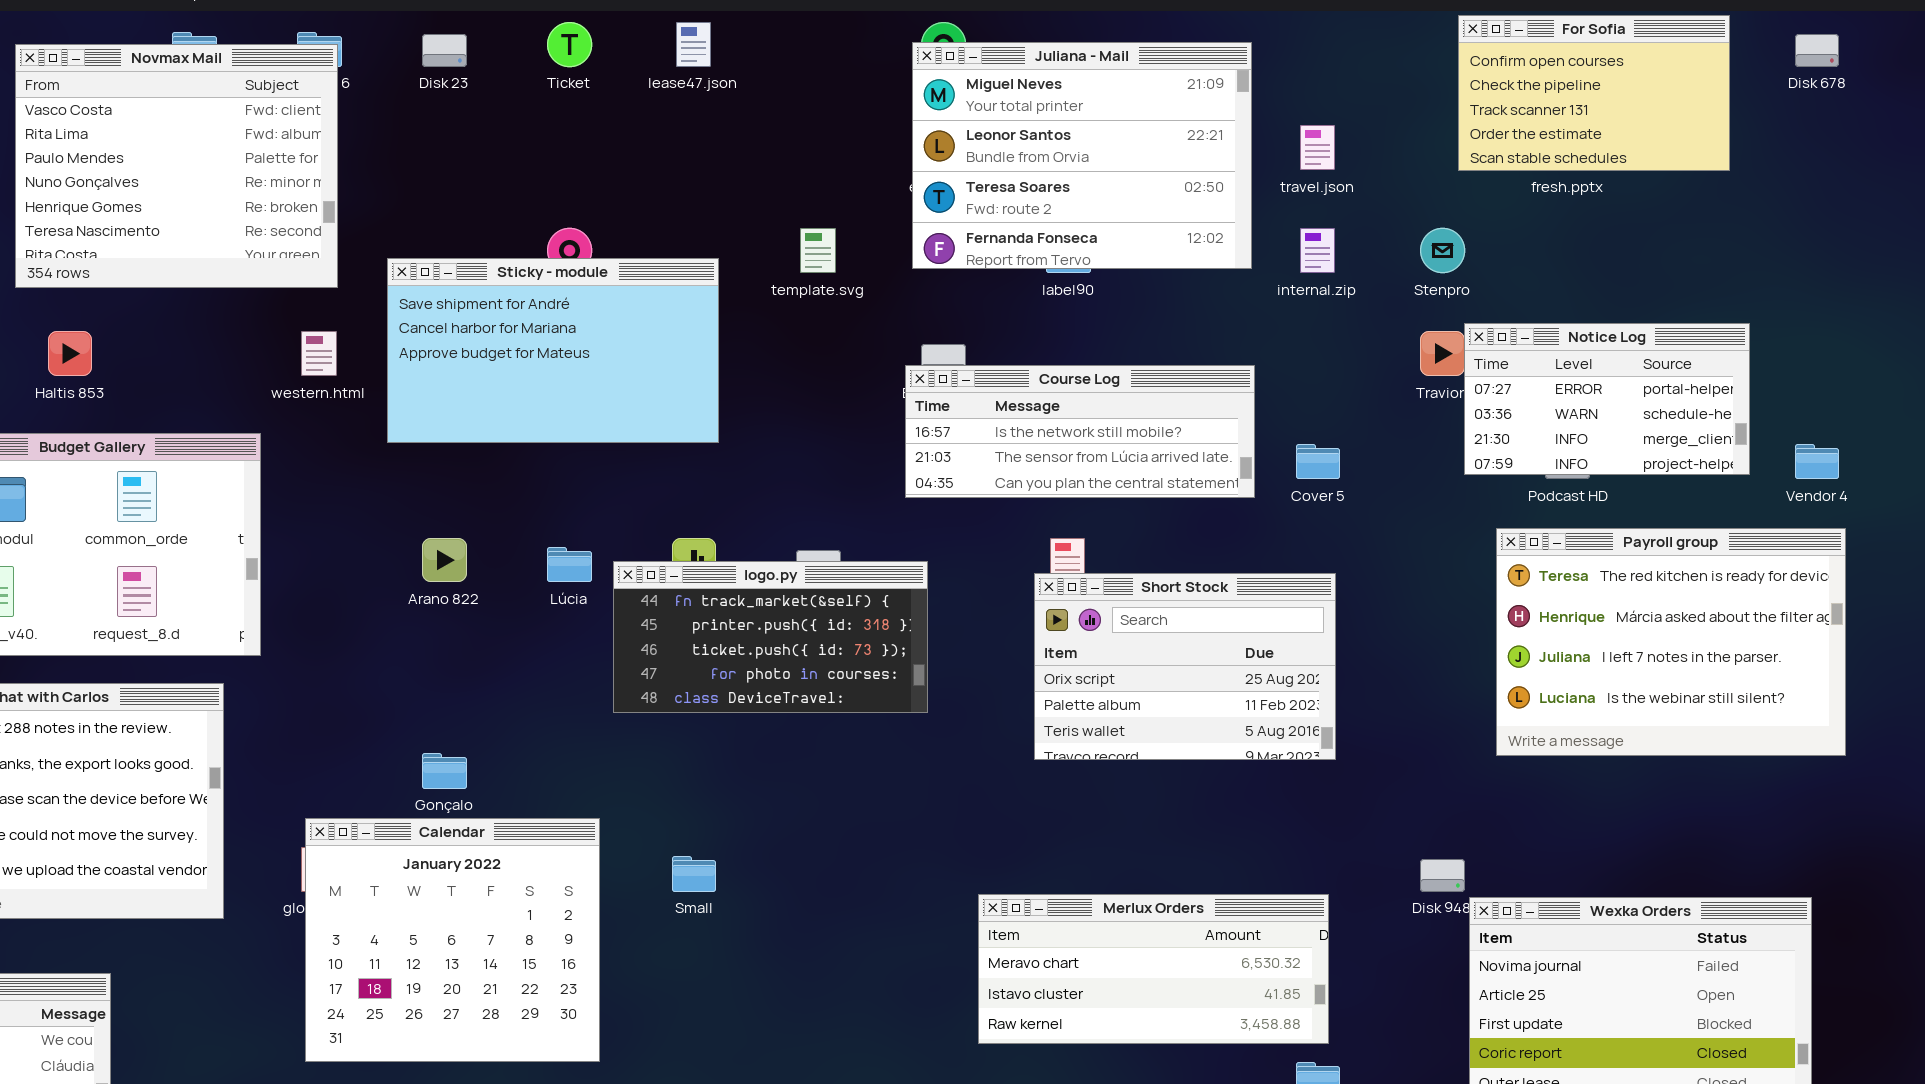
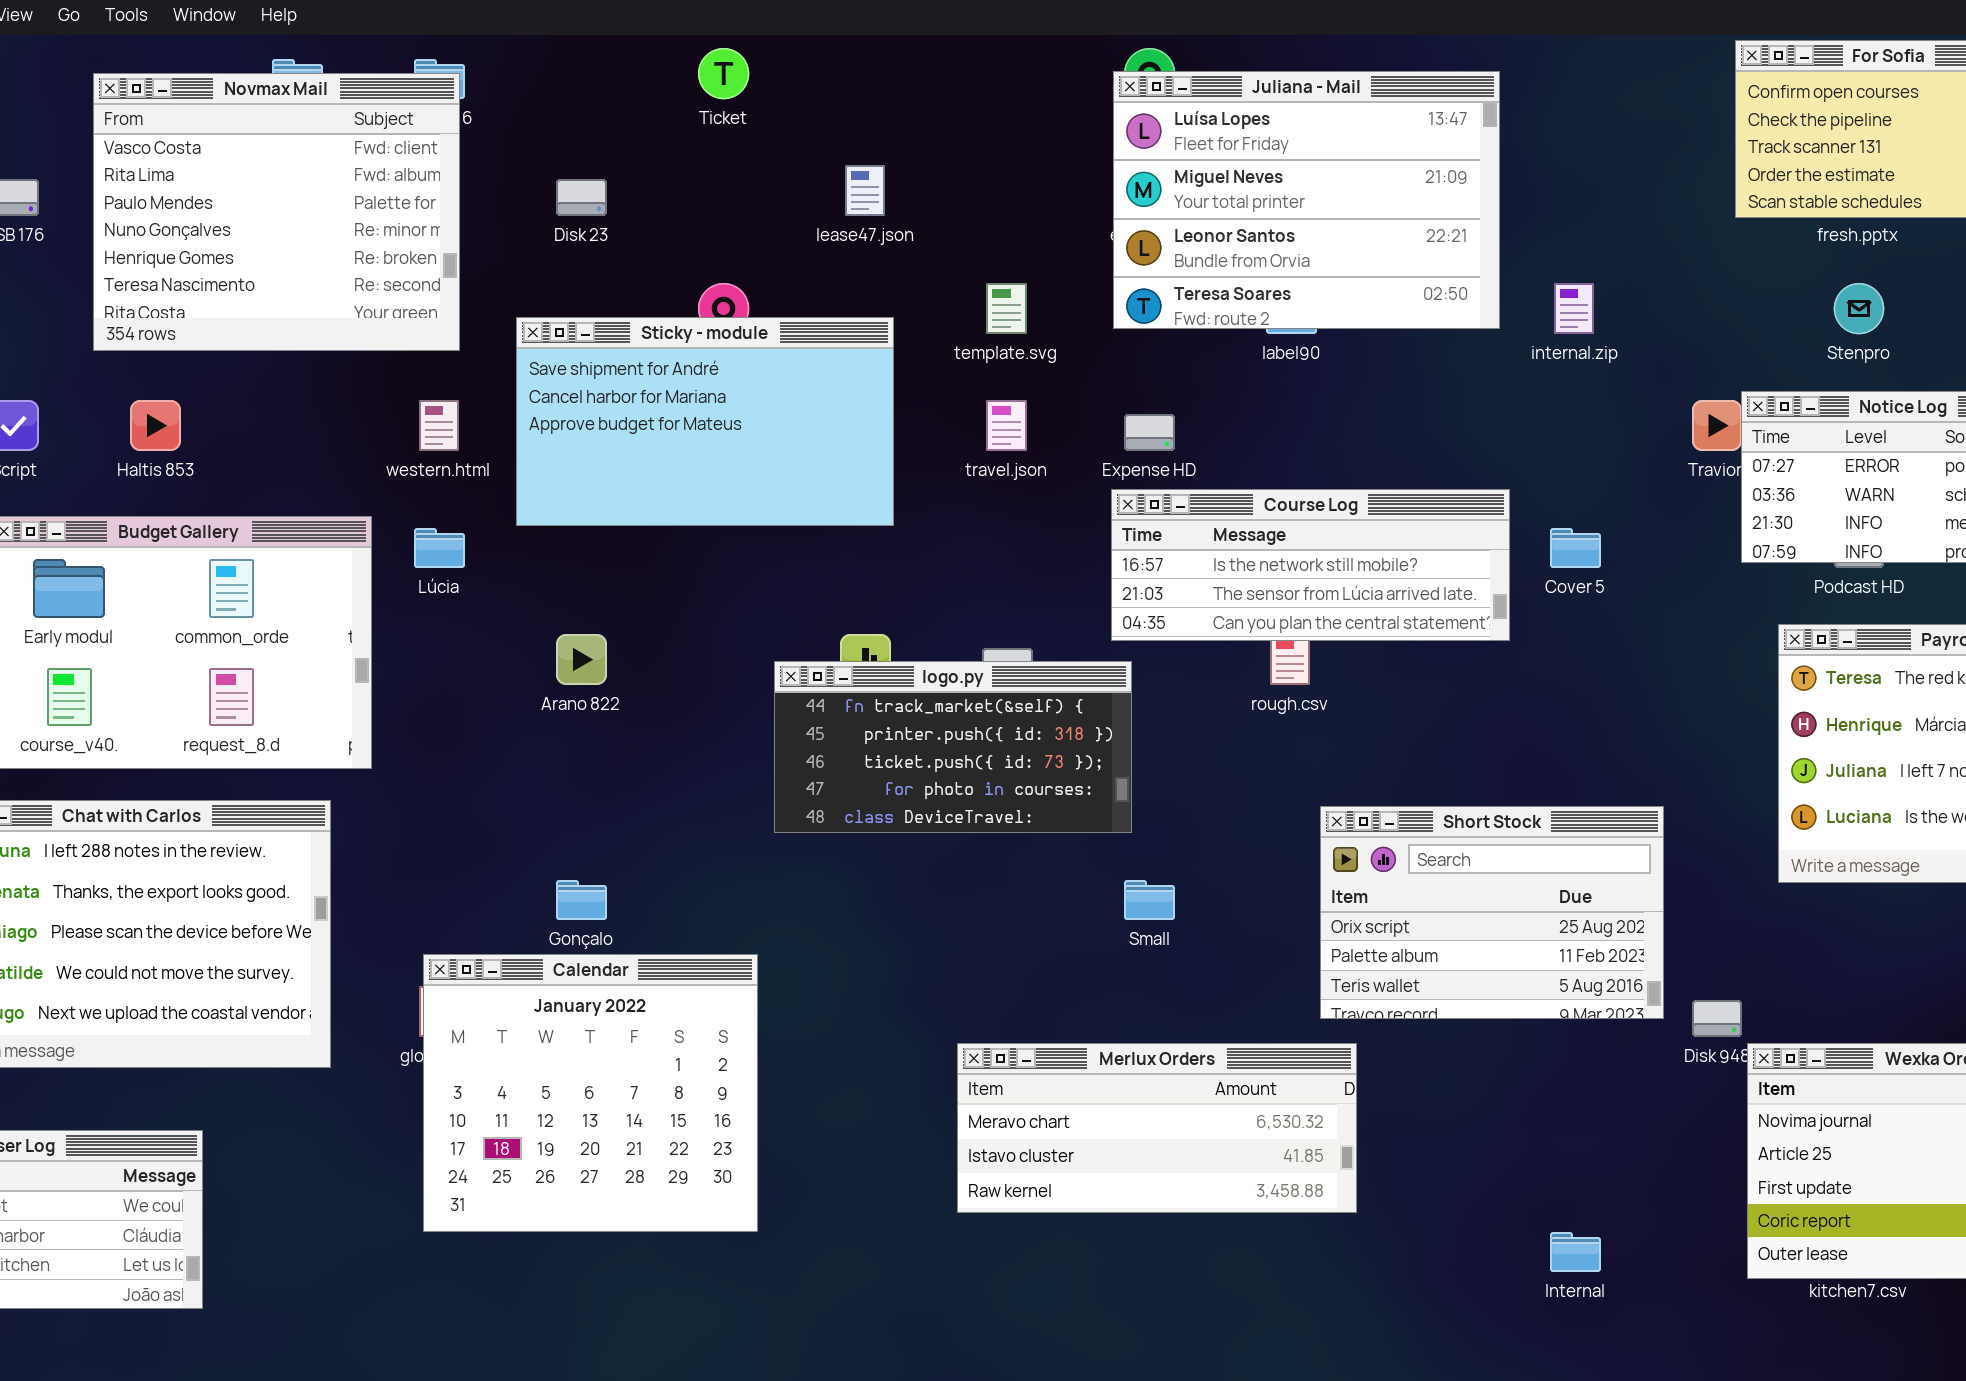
lease47.json: [676,22,711,67] -> [845,165,885,216], moved
Disk 23: [422,34,467,67] -> [556,179,607,216], moved
Juliana - Mail: [912,42,1252,269] -> [1113,71,1500,329], scrolled up 1 row
travel.json: [1300,125,1335,170] -> [986,400,1027,451], moved
Stenpro: [1420,228,1465,273] -> [1834,283,1884,334], moved
Course Log: [905,365,1255,498] -> [1111,489,1510,641], moved
Lúcia: [547,547,592,582] -> [414,528,465,568], moved
Short Stock: [1034,573,1336,760] -> [1320,806,1664,1019], moved
Small: [672,856,716,892] -> [1124,880,1175,920], moved
Merlux Orders: [978,894,1329,1044] -> [957,1043,1357,1213], moved

